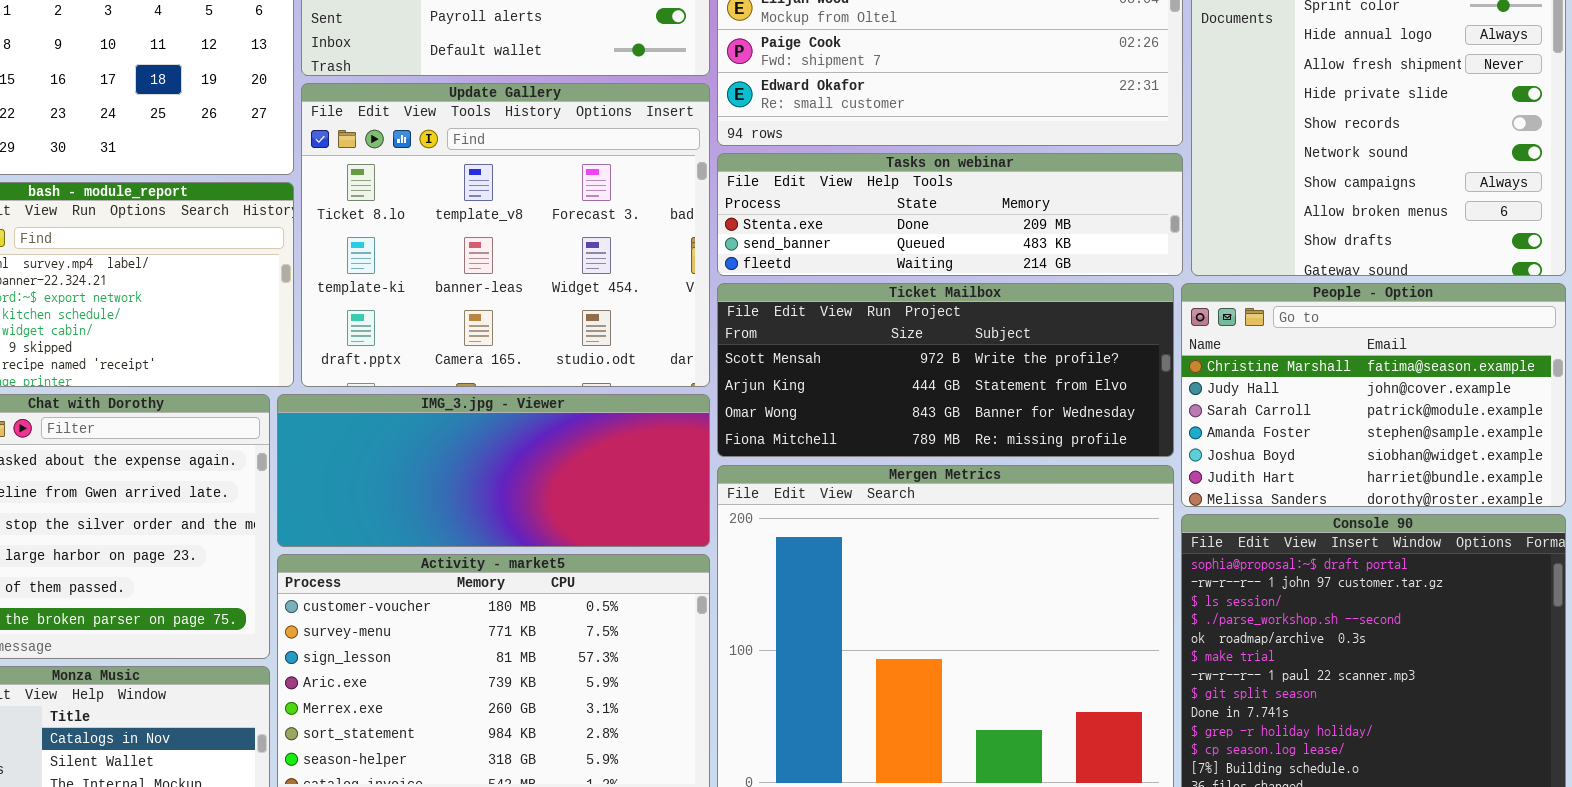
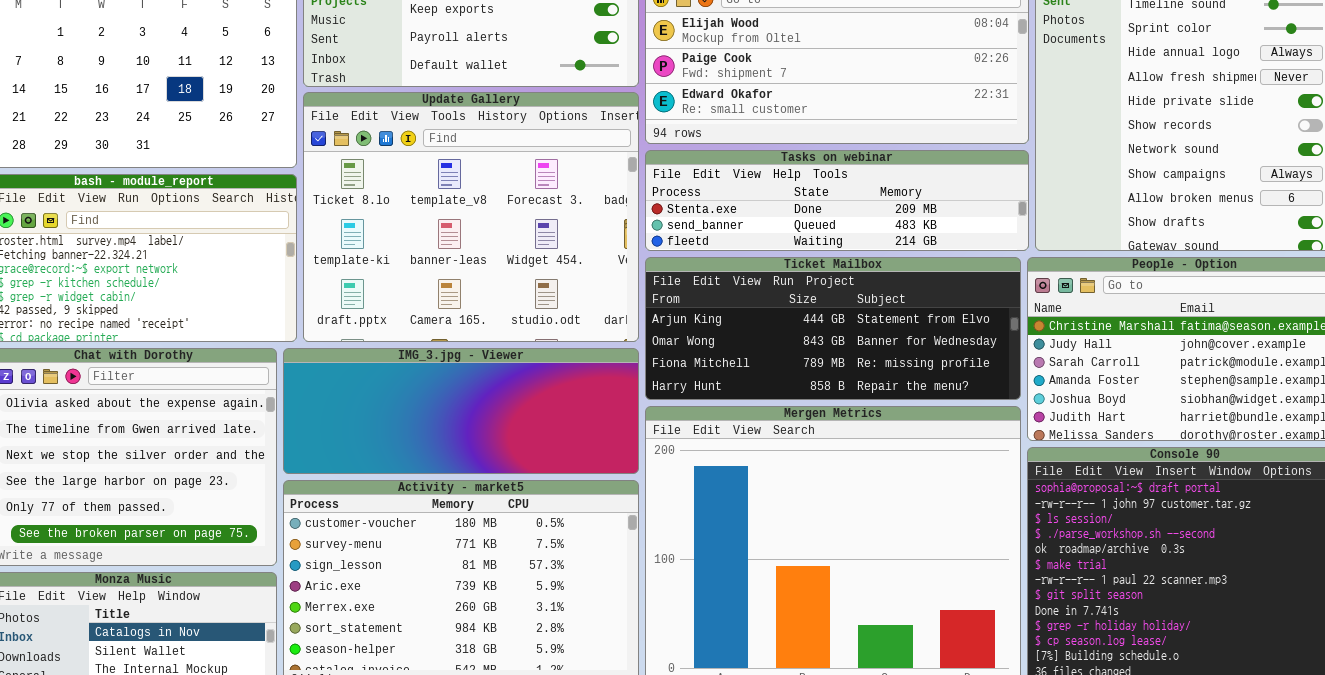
Ticket Mailbox: [717,283,1174,457] -> [645,257,1021,400], scrolled down 1 row

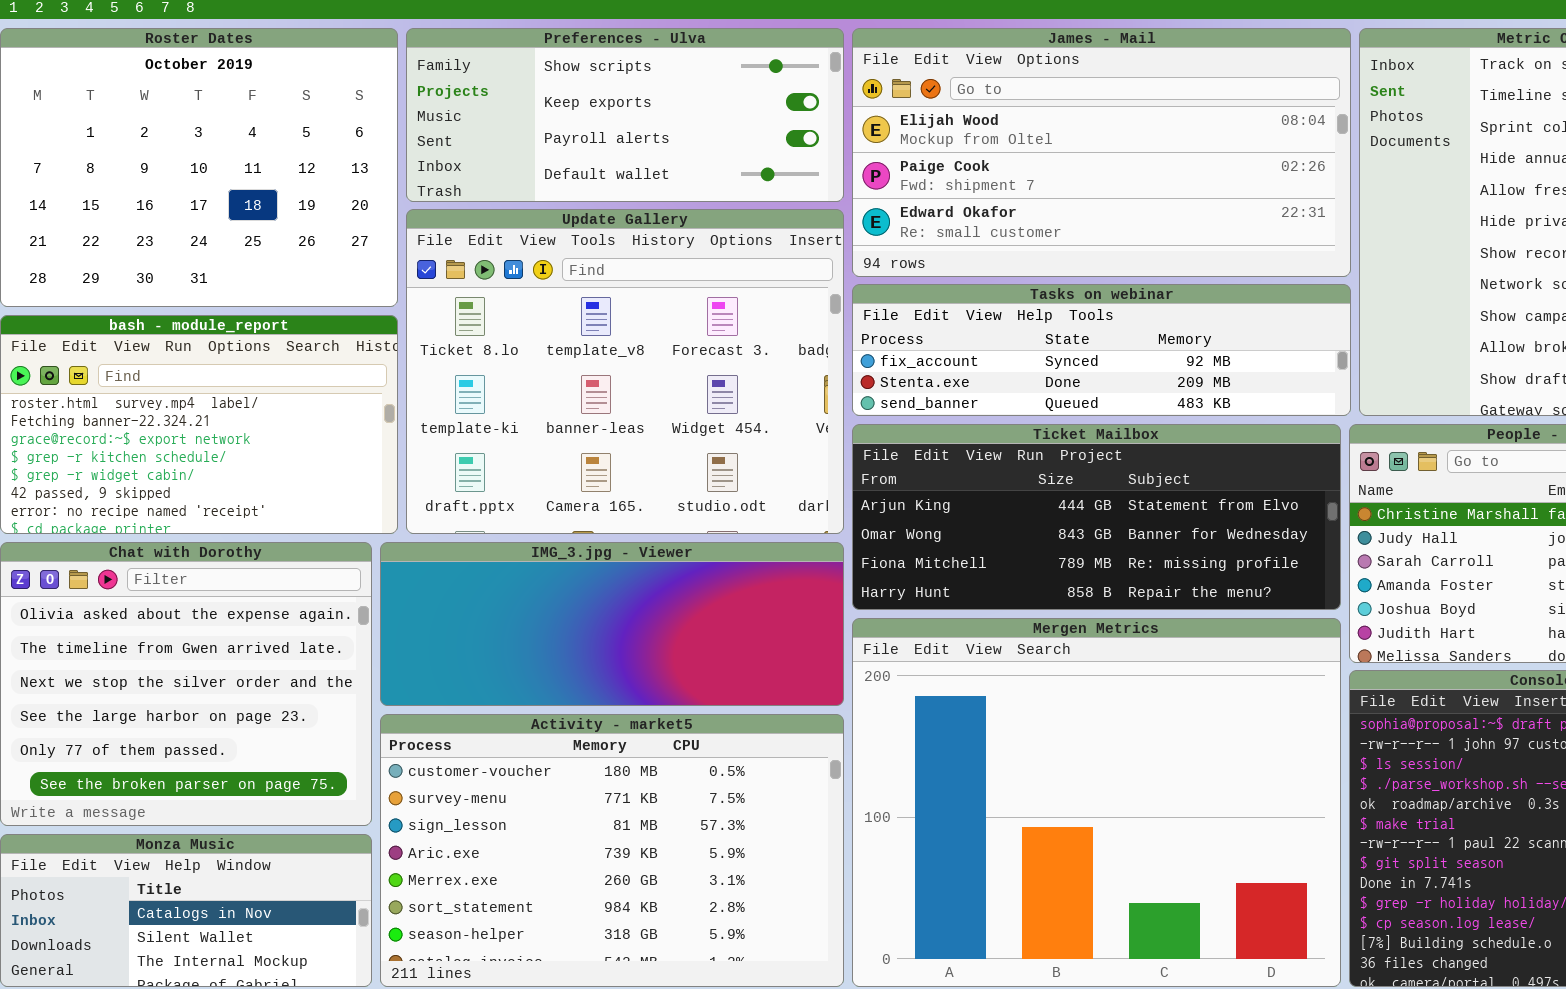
Tasks on webinar: [645,150,1029,251] -> [852,284,1351,416], scrolled up 1 row

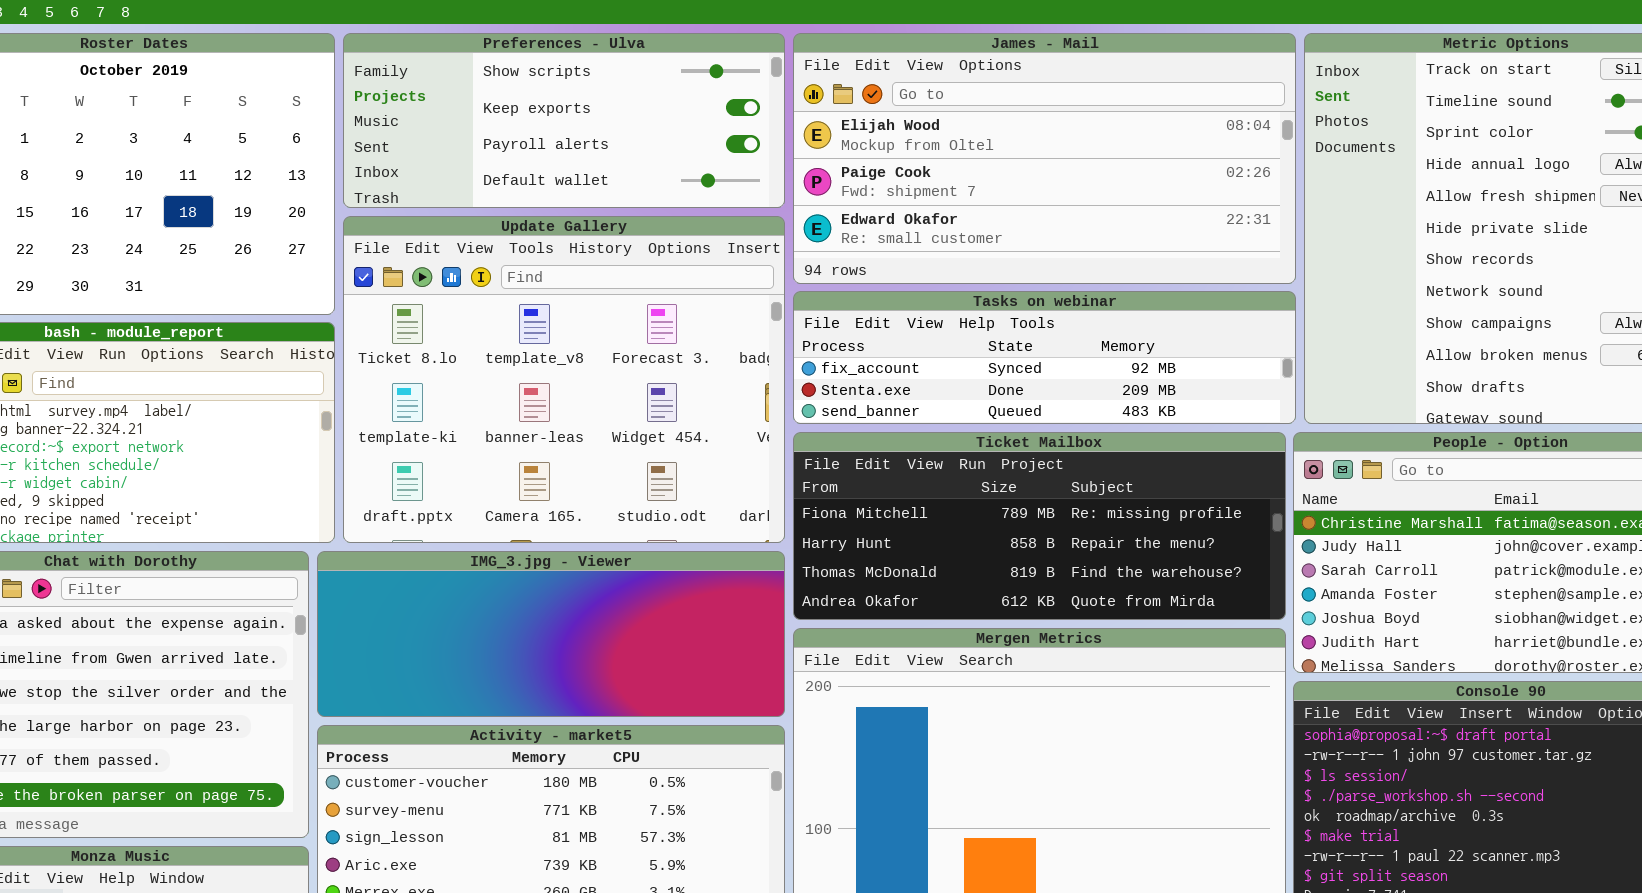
Ticket Mailbox: [852,424,1341,610] -> [793,432,1286,620], scrolled down 2 rows

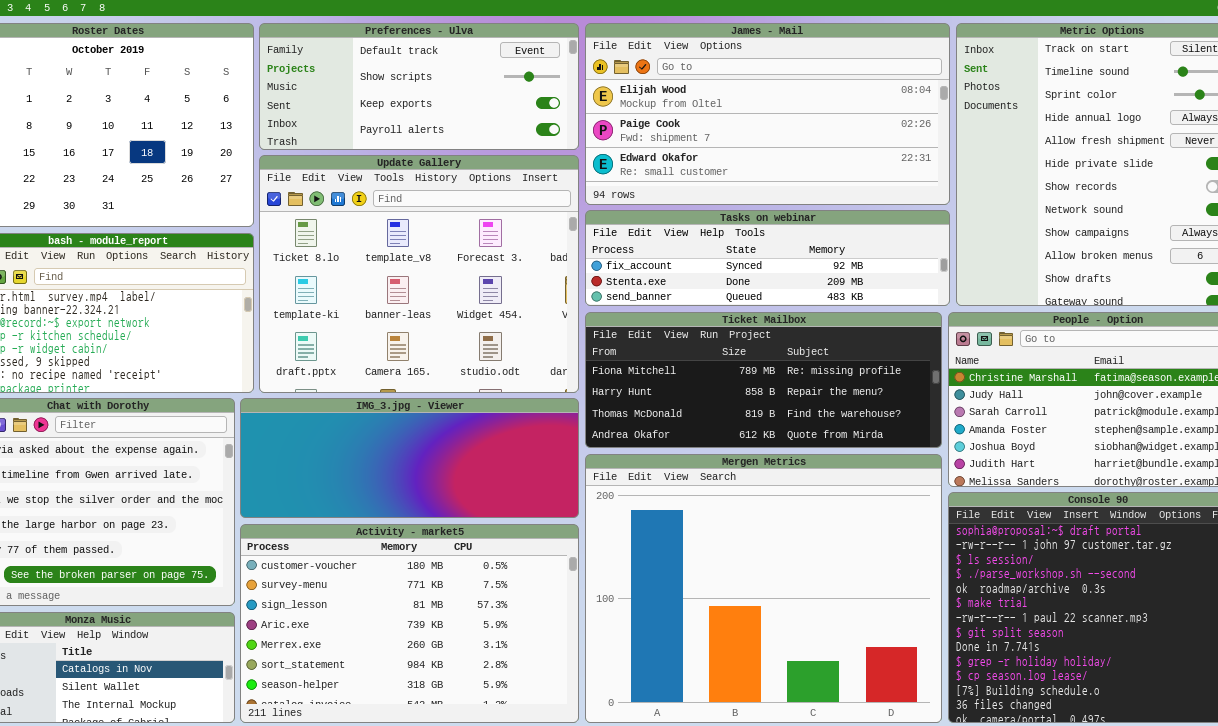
Preferences - Ulva: [343,33,785,208] -> [259,23,579,150], scrolled up 1 row

